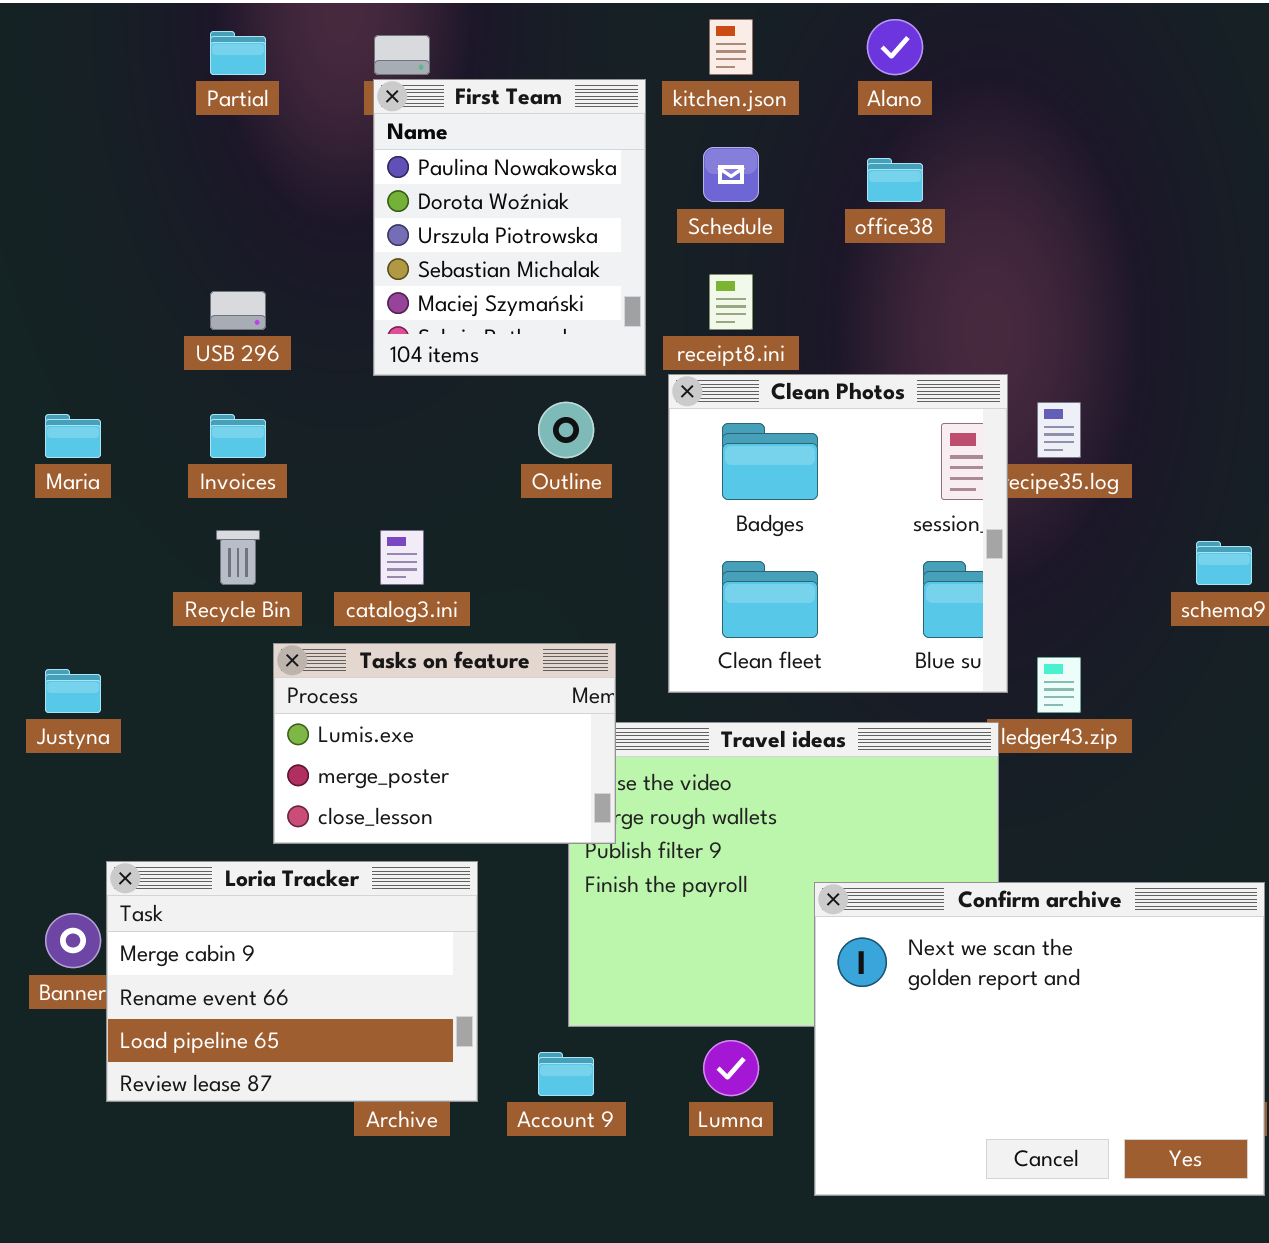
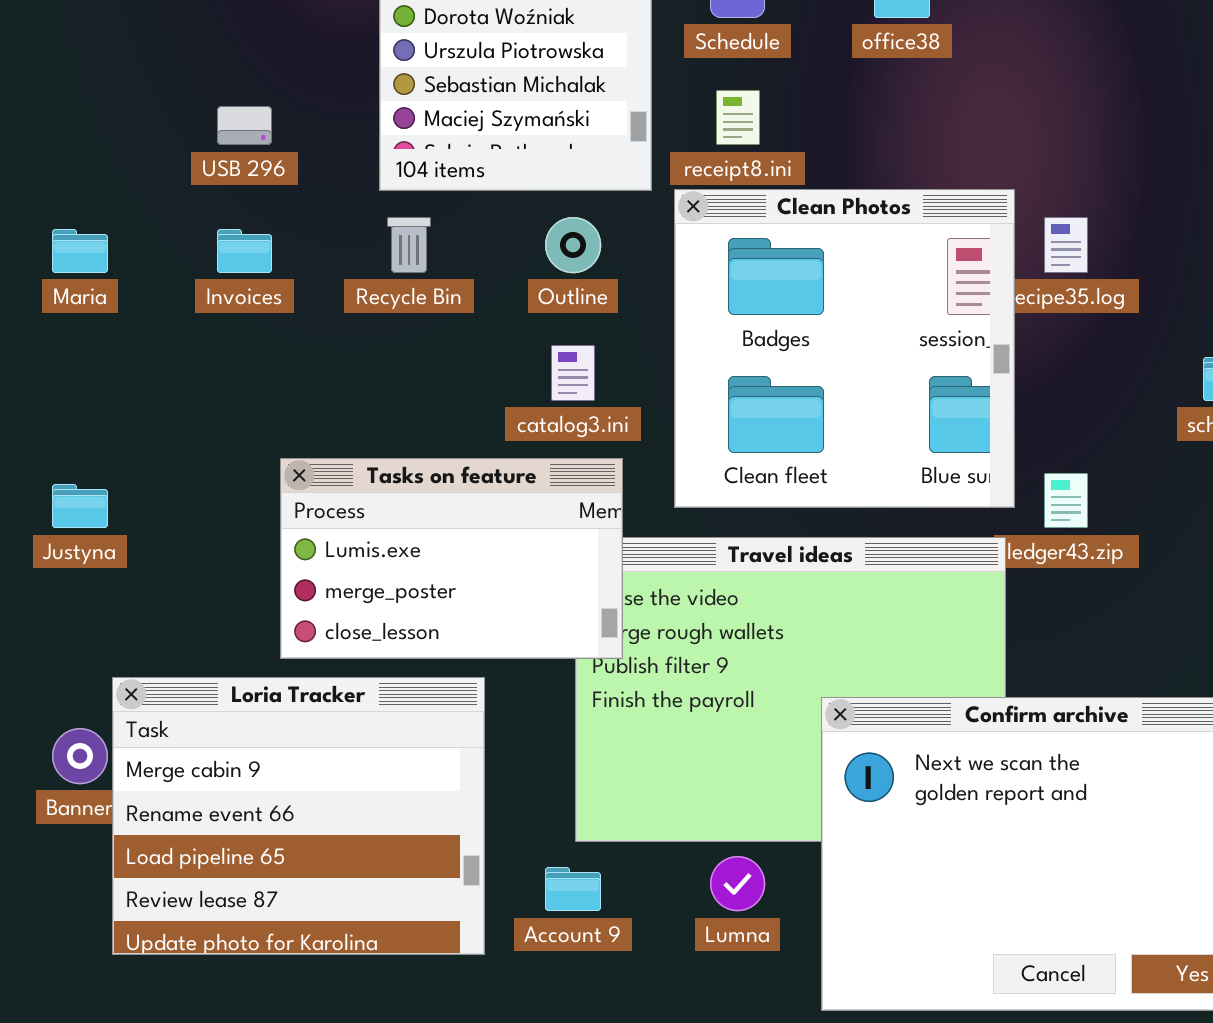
Recycle Bin: [216,530,260,585] -> [387,217,431,273], moved
catalog3.ini: [380,530,424,585] -> [551,345,595,401], moved
Loria Tracker: [106,861,478,1102] -> [112,677,485,955], resized

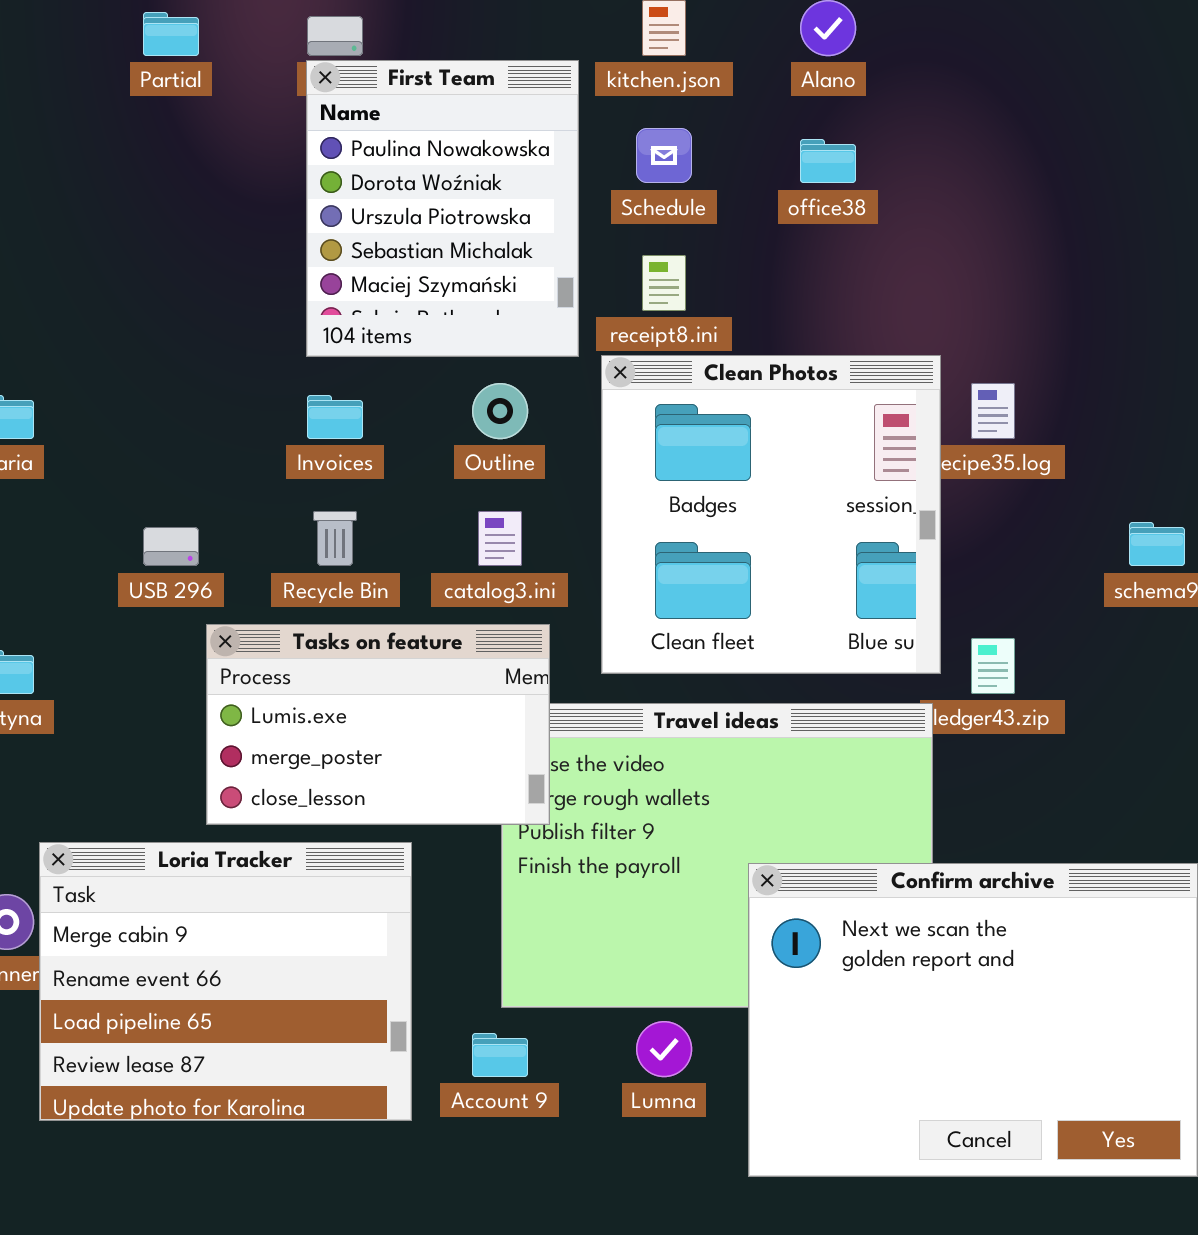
USB 296: [217,106,272,145] -> [143,527,199,566], moved
Recycle Bin: [387,217,431,273] -> [313,511,357,566], moved
Invoices: [217,229,272,273] -> [307,395,363,439], moved

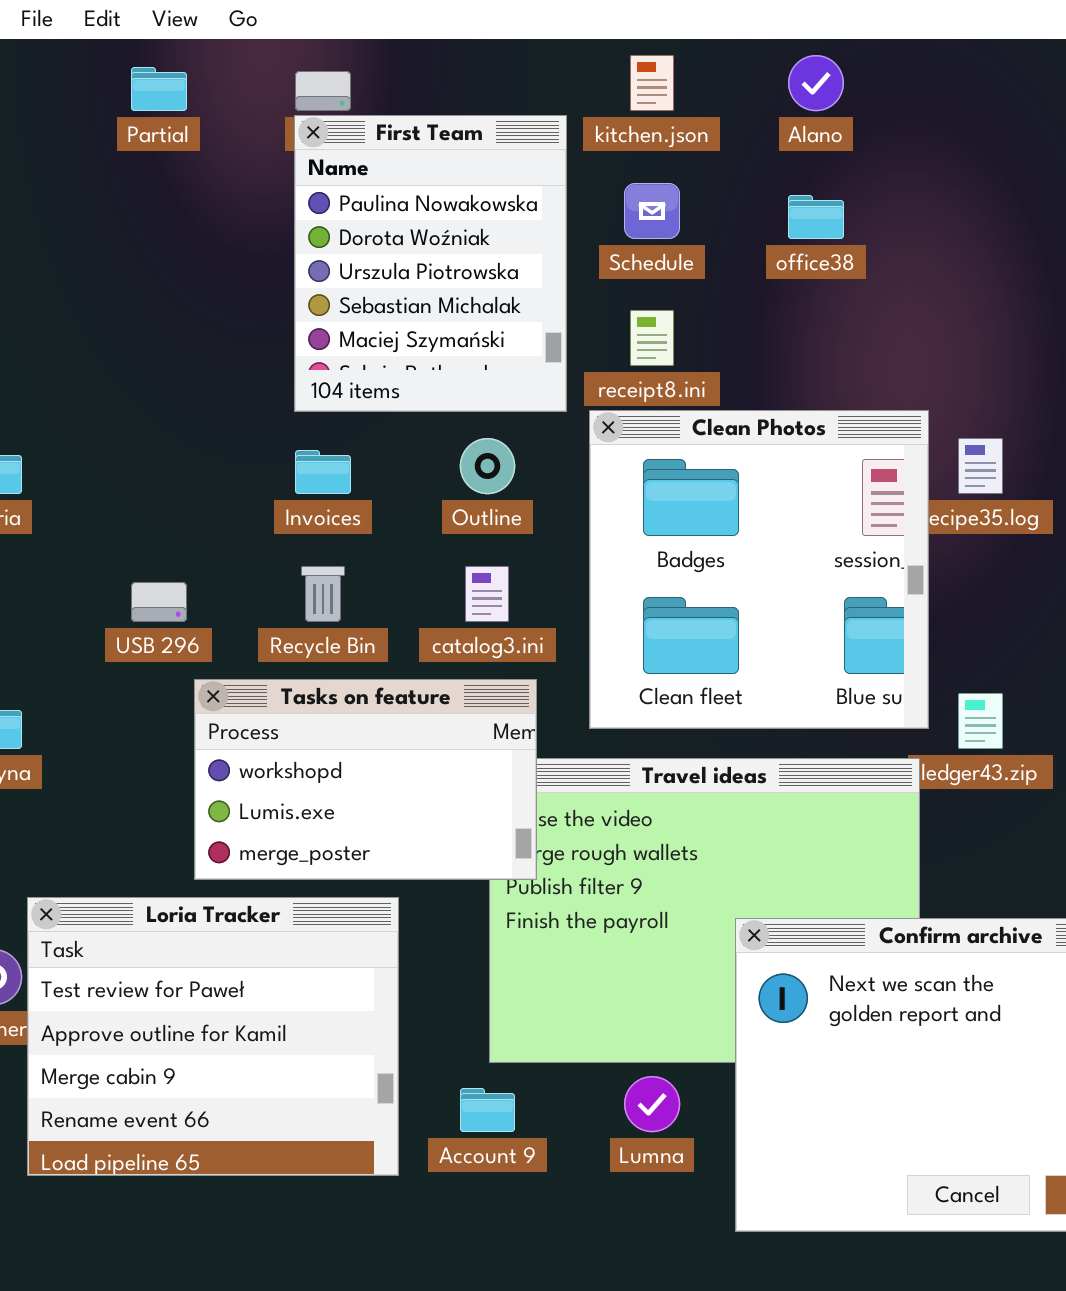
Tasks on feature: [206,624,550,825] -> [194,679,537,880], scrolled up 1 row
Loria Tracker: [39,842,412,1121] -> [27,897,399,1176], scrolled up 2 rows

